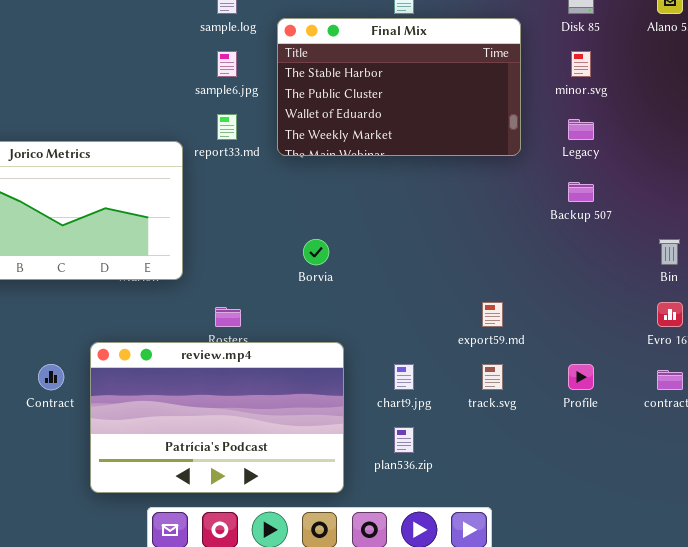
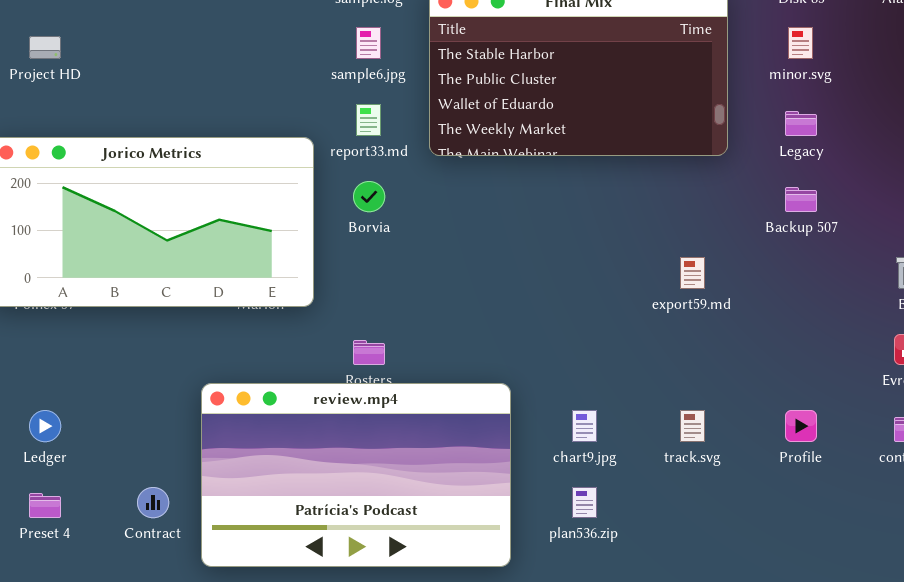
Borvia: [303,239,329,265] -> [353,181,385,212], moved
export59.md: [482,302,503,327] -> [680,257,705,289], moved
Contract: [38,364,64,390] -> [137,487,169,518], moved

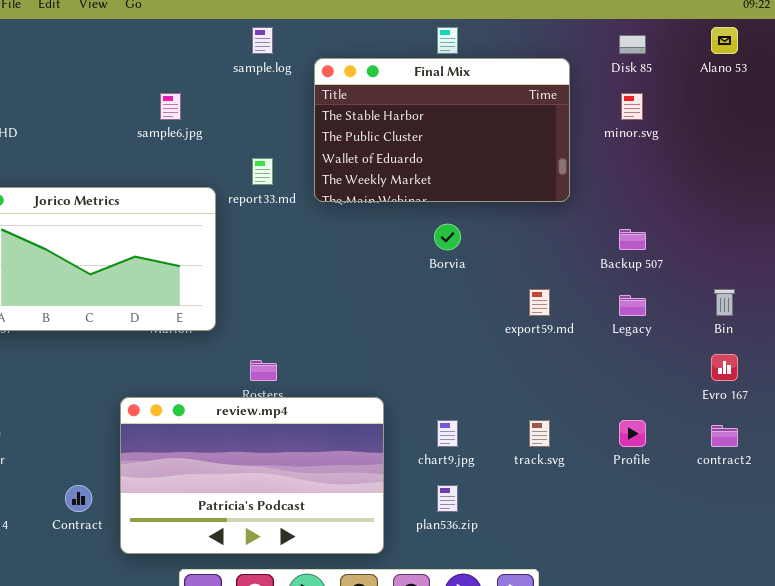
sample6.jpg: [356,27,381,59] -> [160,93,181,120], moved
Legacy: [785,111,817,136] -> [619,295,646,316], moved
Borvia: [353,181,385,212] -> [434,224,461,250], moved

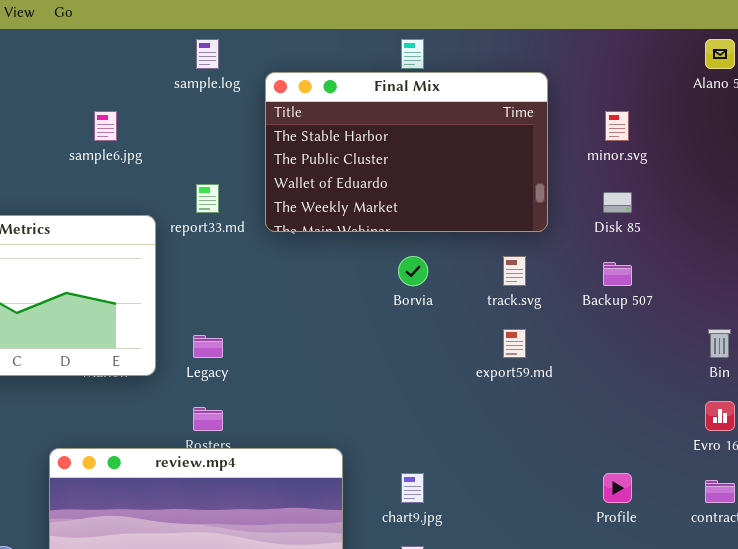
Disk 85: [619,35,646,54] -> [603,192,632,213], moved
Legacy: [619,295,646,316] -> [193,335,223,358], moved
track.svg: [529,420,550,447] -> [503,256,526,286], moved

